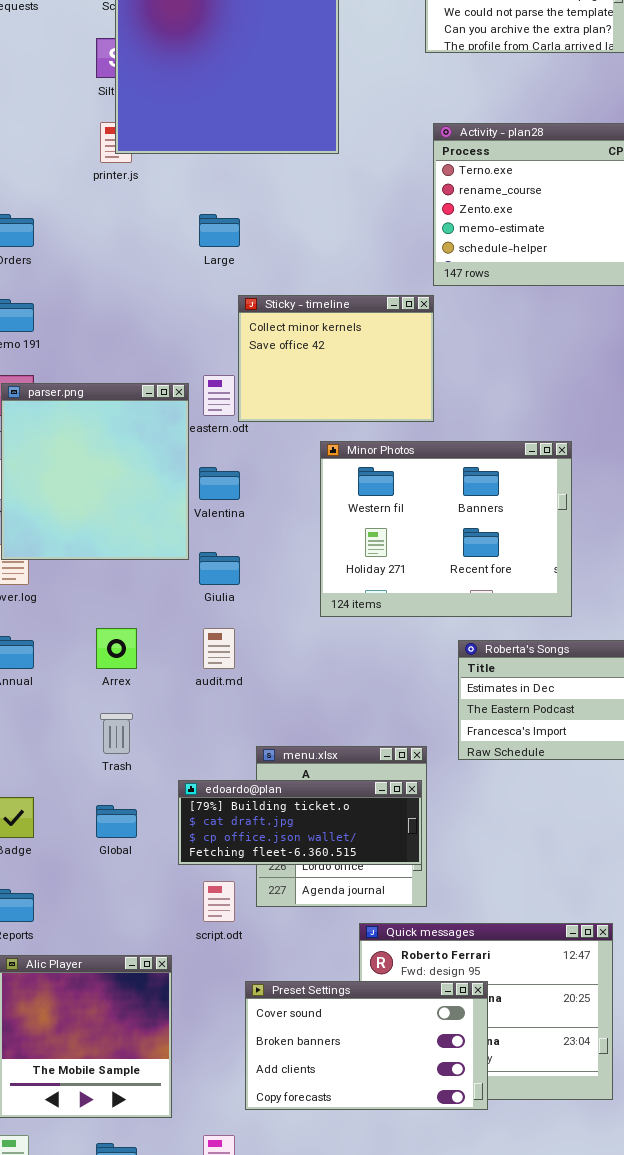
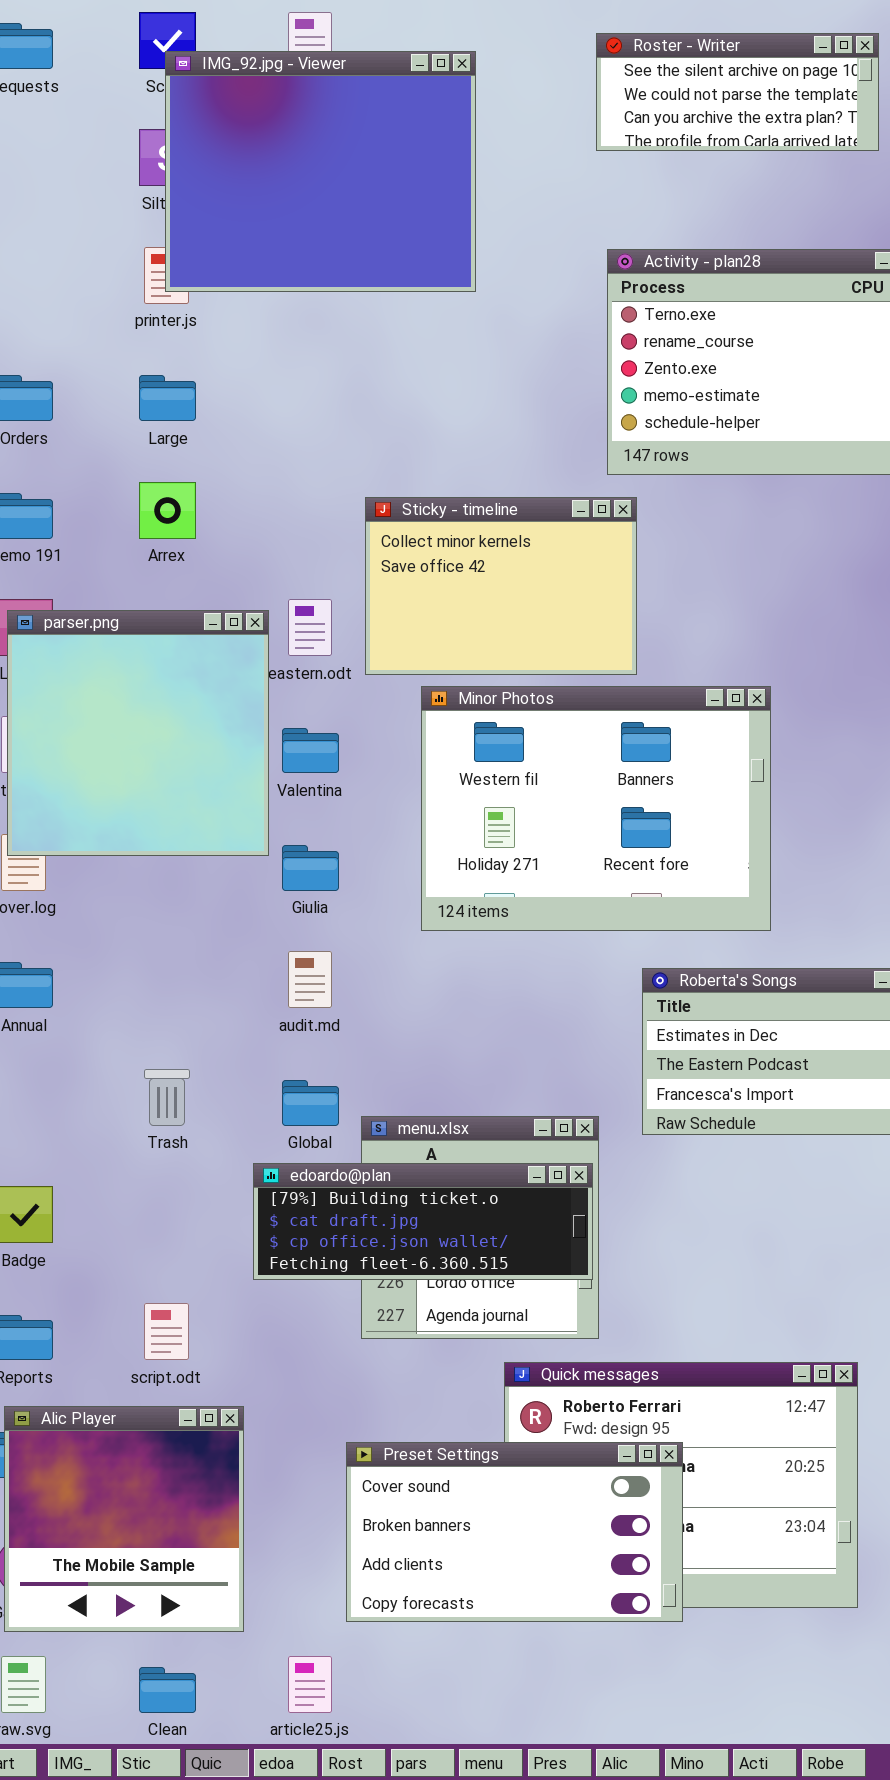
Large: [199,214,240,247] -> [139,375,196,421], moved
Sticky - timeline: [238,295,434,422] -> [365,497,637,675], moved
Minor Photos: [320,441,572,617] -> [421,686,771,931], moved
Arrex: [96,628,137,669] -> [139,482,196,539], moved
Global: [96,805,137,838] -> [282,1080,339,1126], moved
script.odt: [203,881,235,922] -> [144,1303,189,1360], moved

